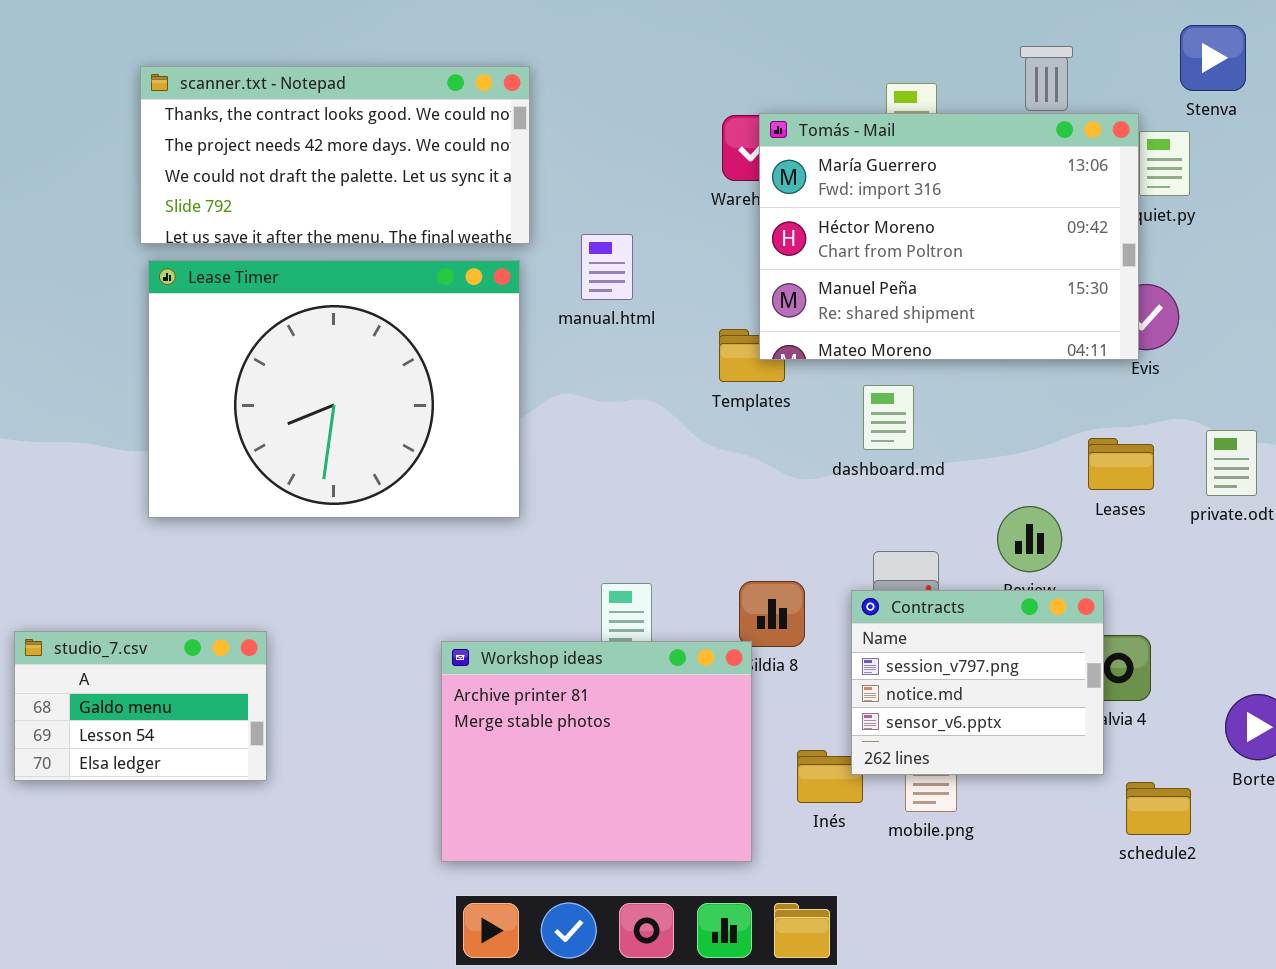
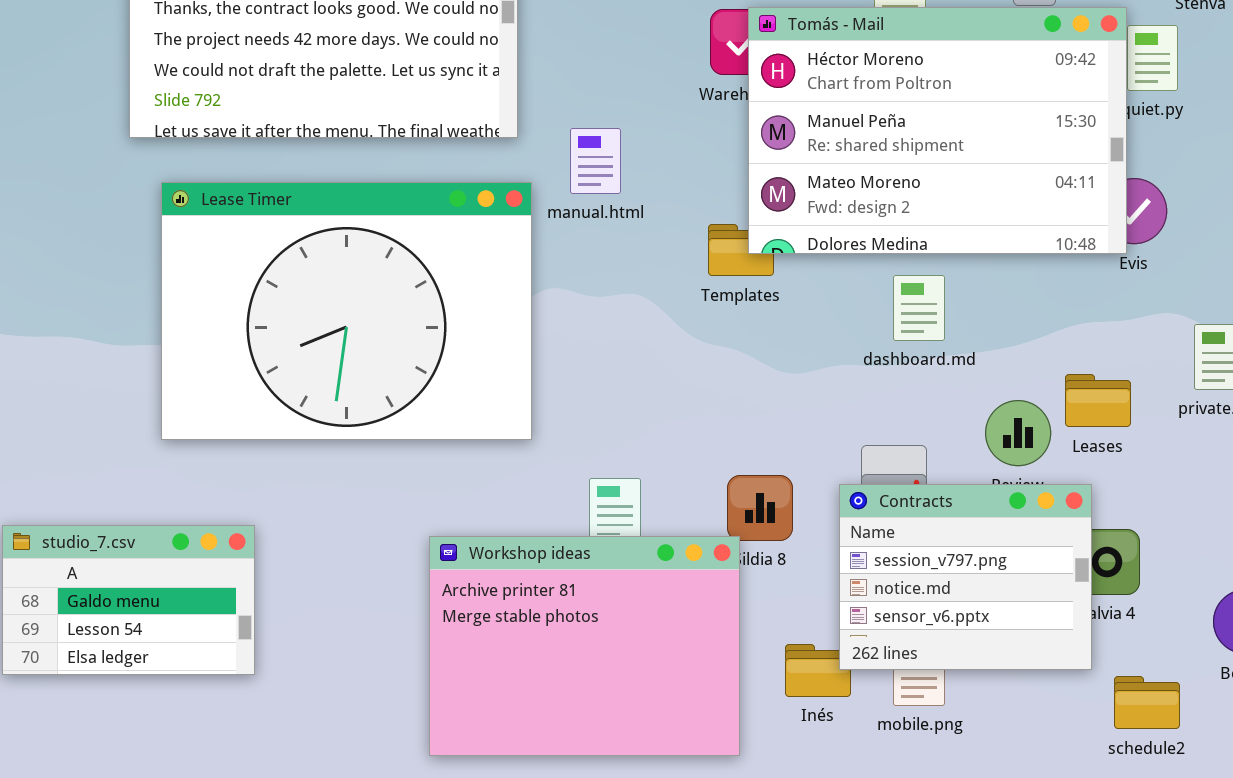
Tomás - Mail: [759,113,1139,360] -> [748,7,1127,254], scrolled down 1 row
Lease Timer: [148,260,520,518] -> [161,182,532,440], moved
dashboard.md: [863,385,914,450] -> [893,275,945,341], moved
Leases: [1088,438,1154,490] -> [1065,374,1131,427], moved

